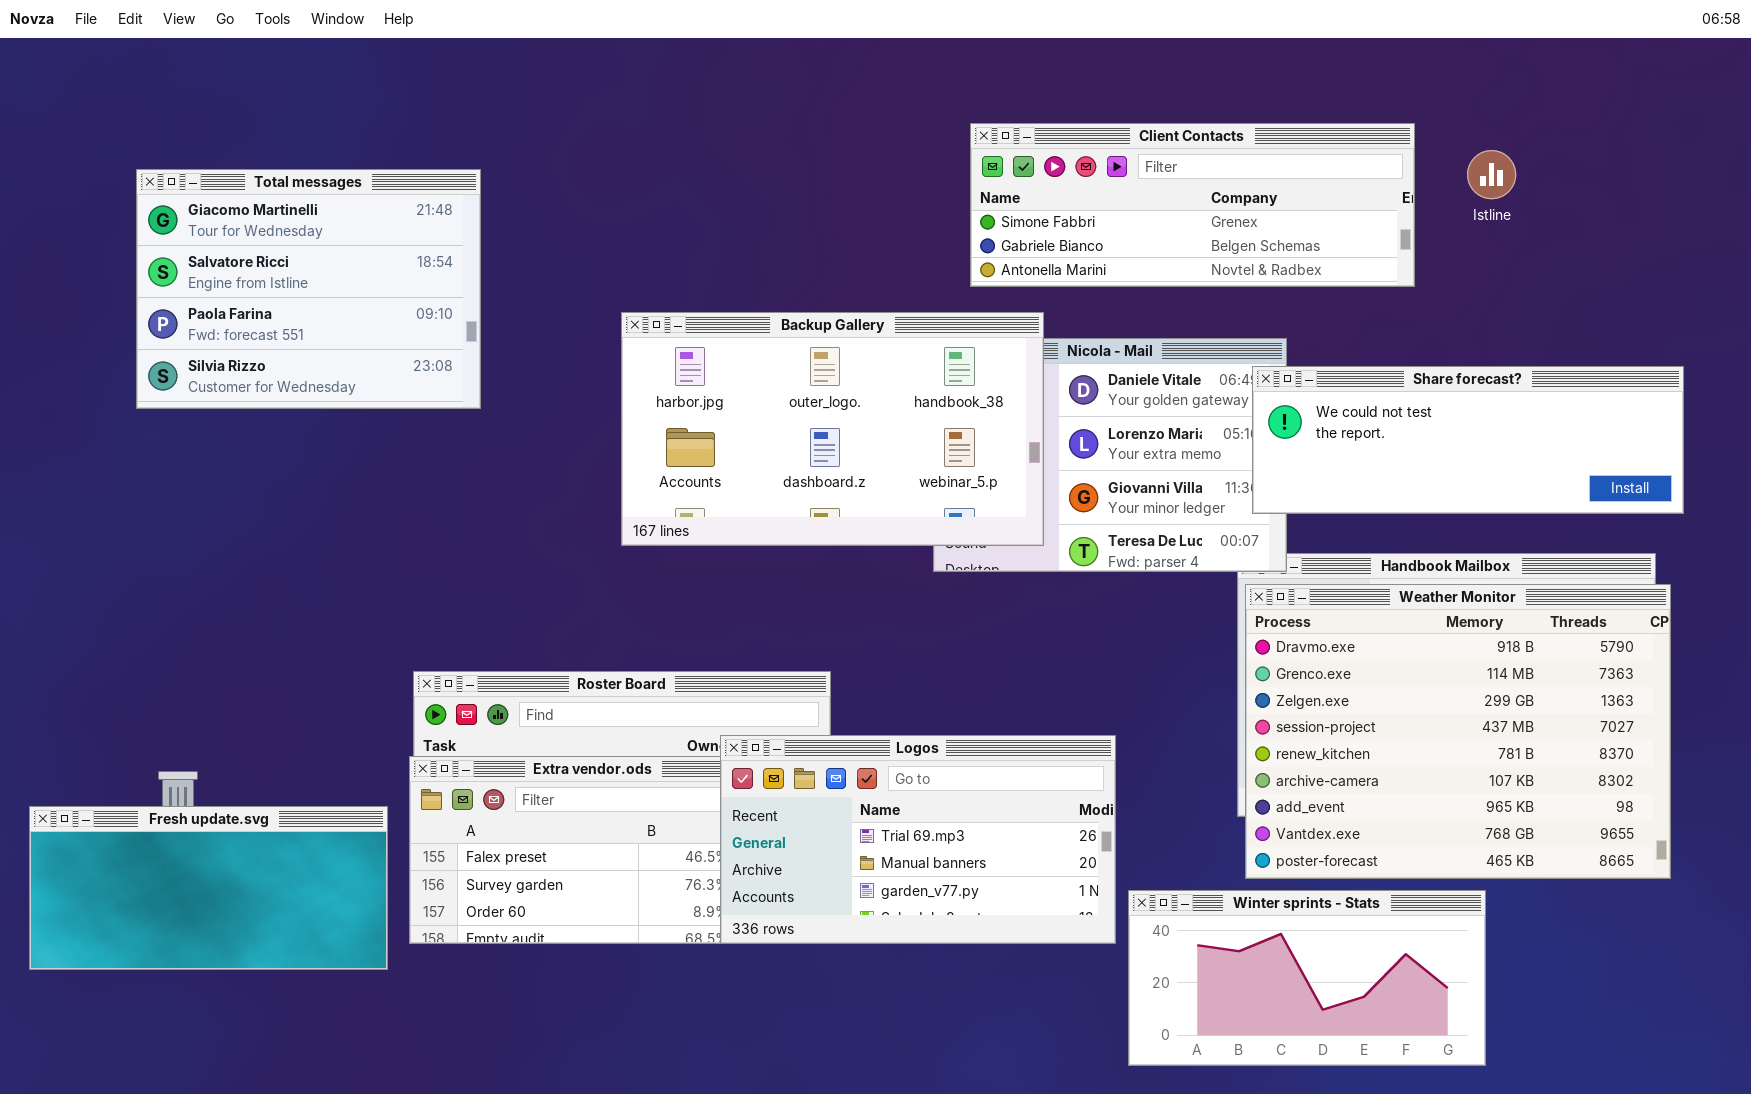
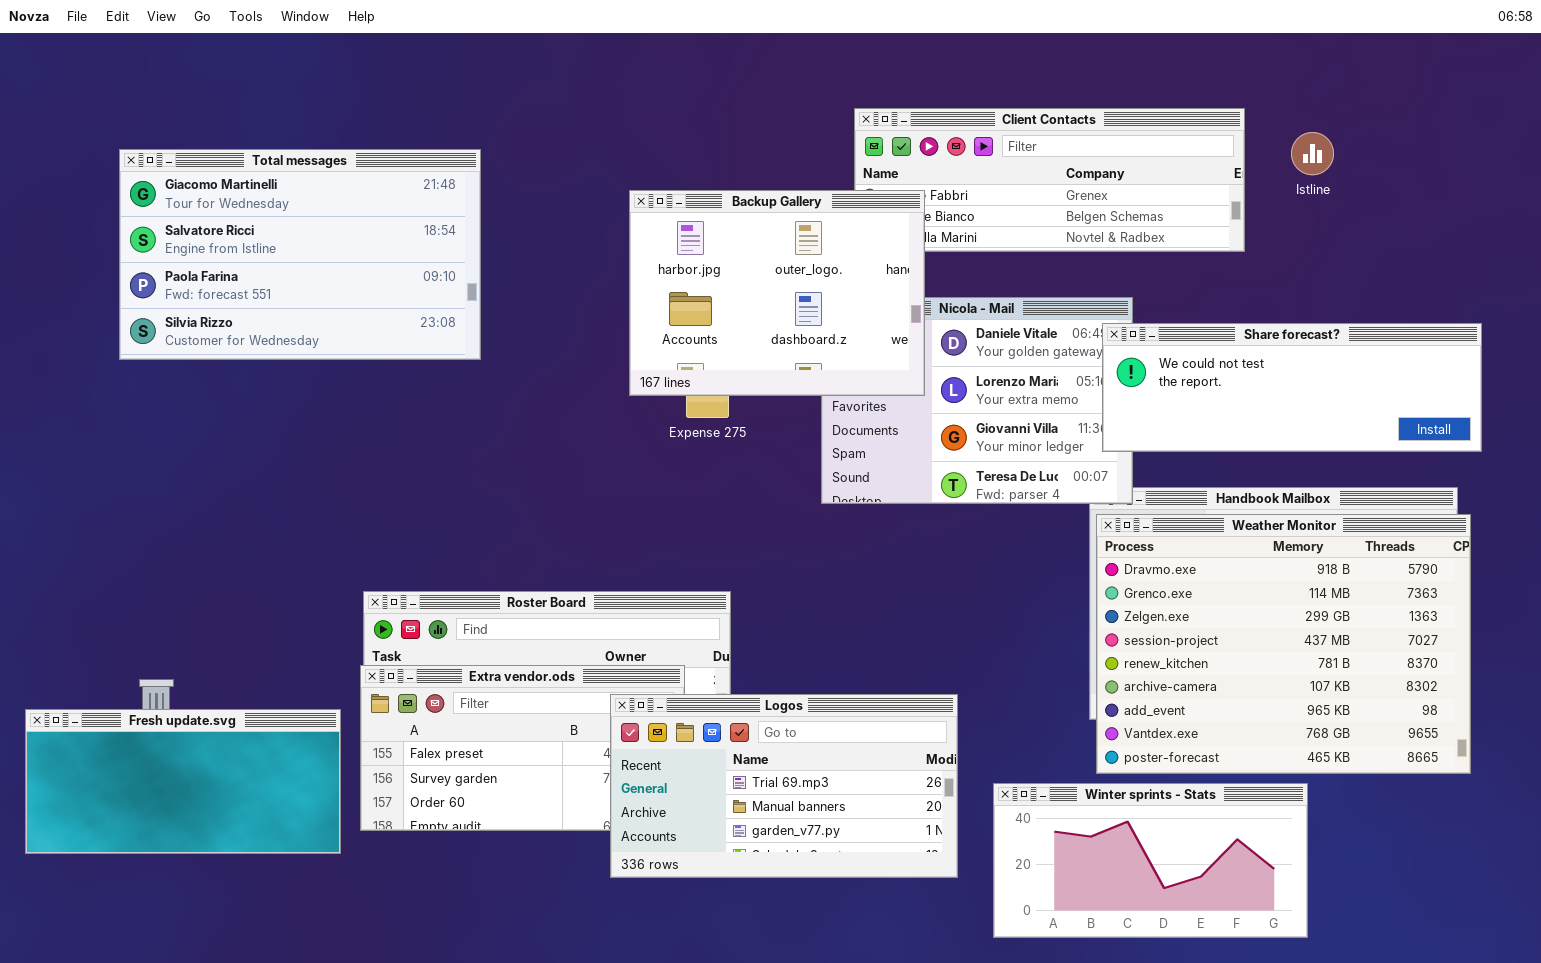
Total messages: [136,169,481,409] -> [119,149,481,360], resized
Backup Gallery: [621,312,1044,546] -> [629,190,925,396], moved, resized
Logos: [720,735,1116,944] -> [610,694,958,878], moved

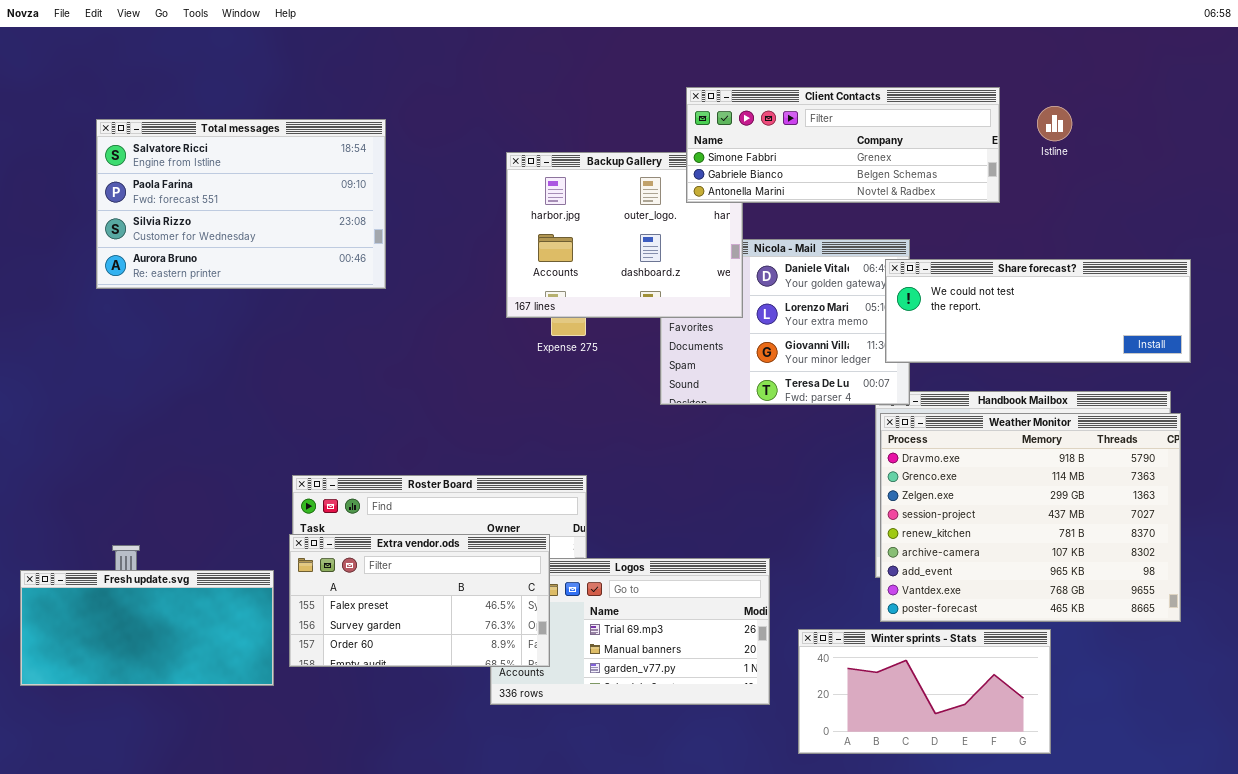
Client Contacts: [854,108,1245,252] -> [686,87,1000,203], raised
Total messages: [119,149,481,360] -> [96,119,386,289], scrolled down 1 row
Extra vendor.ods: [360,665,685,831] -> [289,534,550,667], raised

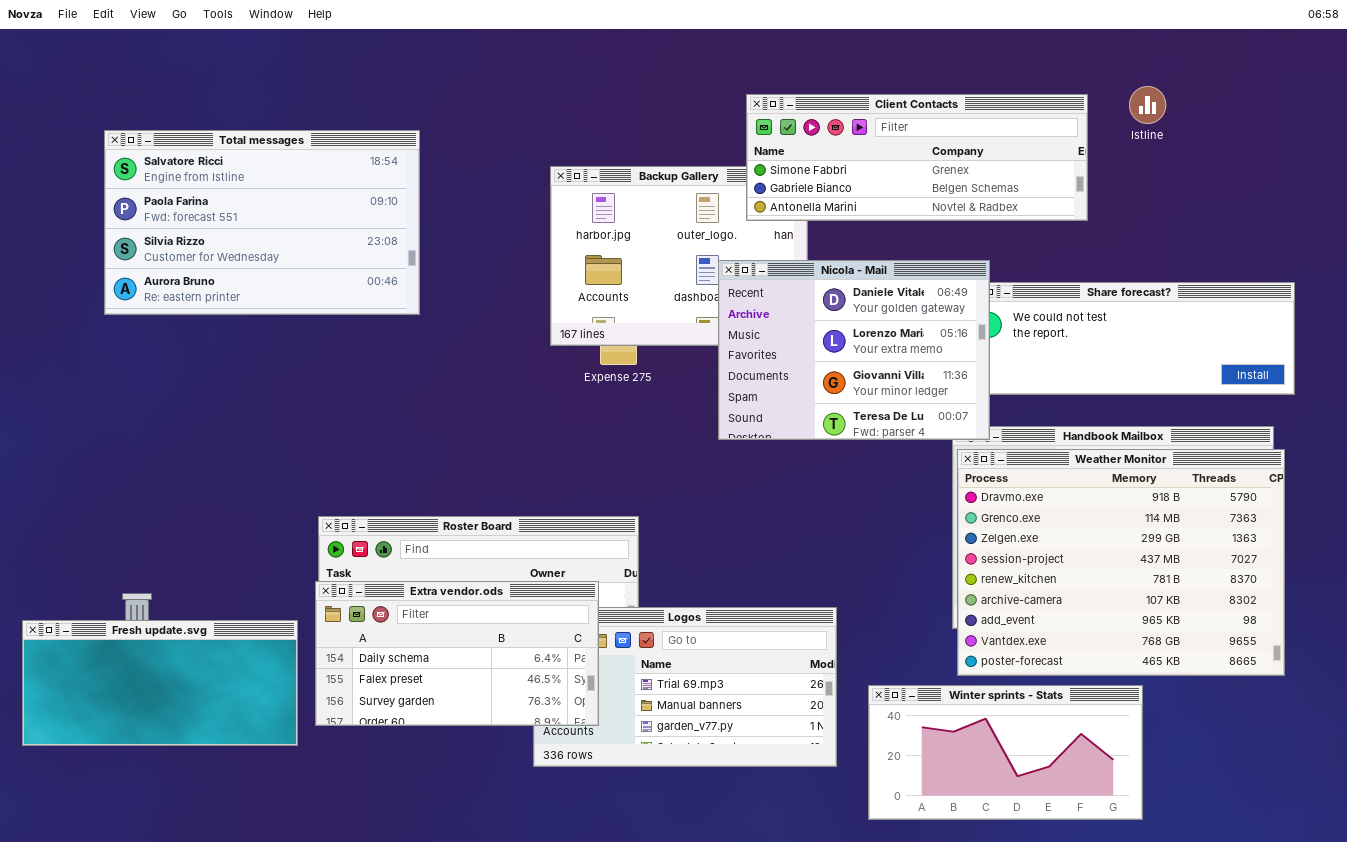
Istline: [1037,106,1072,141] -> [1129,86,1166,124], moved
Nicola - Mail: [660,239,910,405] -> [718,260,990,440], raised
Extra vendor.ods: [289,534,550,667] -> [315,581,599,726], scrolled up 1 row

